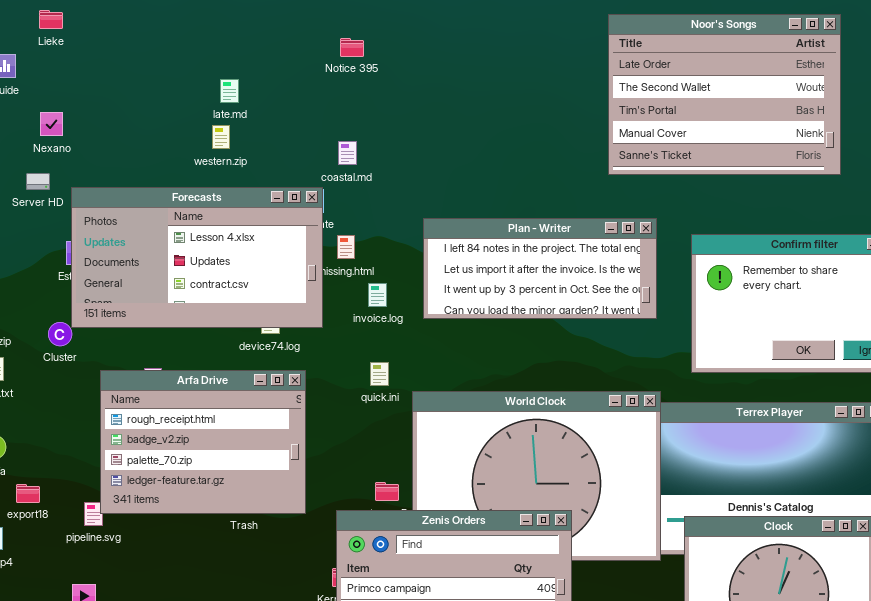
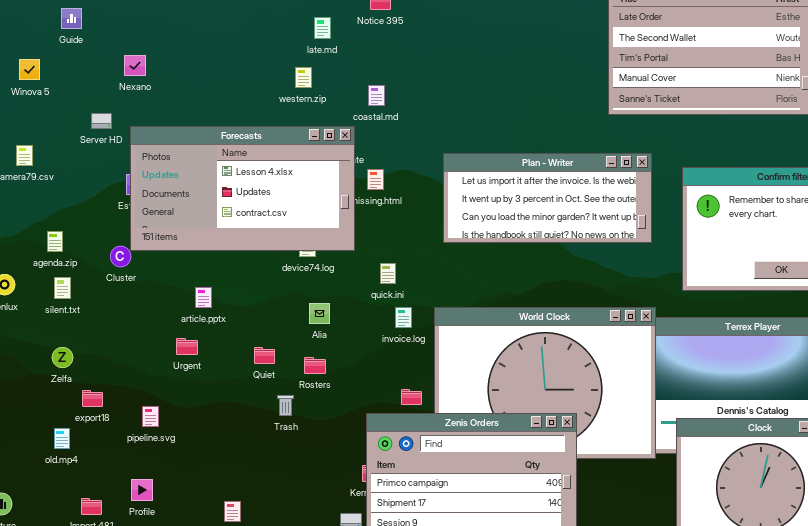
late.md: [220,79,239,103] -> [314,17,331,39], moved
Nexano: [40,112,63,136] -> [124,55,146,76], moved
western.zip: [212,125,230,149] -> [295,67,312,88], moved
Plan - Writer: [423,218,657,319] -> [443,153,652,243], scrolled down 1 row
invoice.log: [368,283,387,307] -> [395,307,412,328], moved
quick.ini: [370,362,389,386] -> [380,263,396,284], moved
Arfa Drive: [100,370,306,514] -> none, closed

